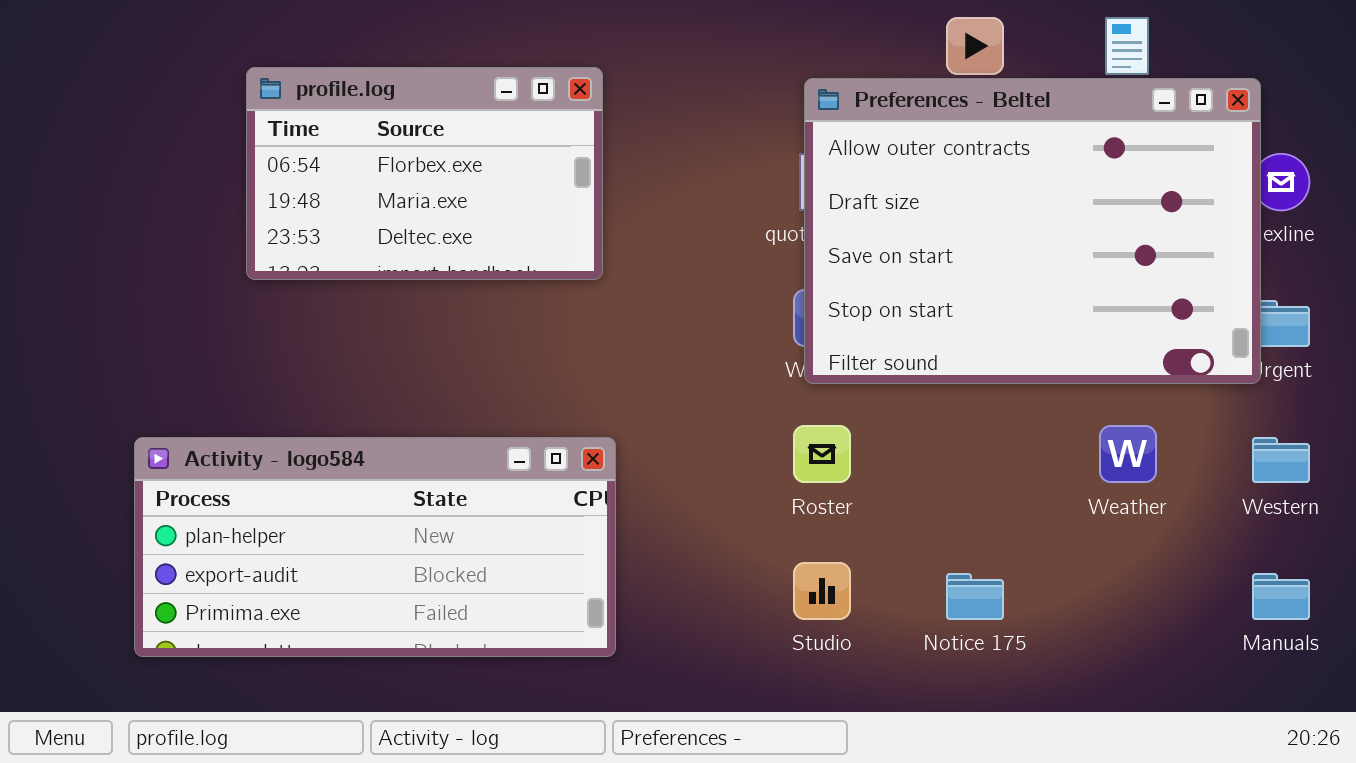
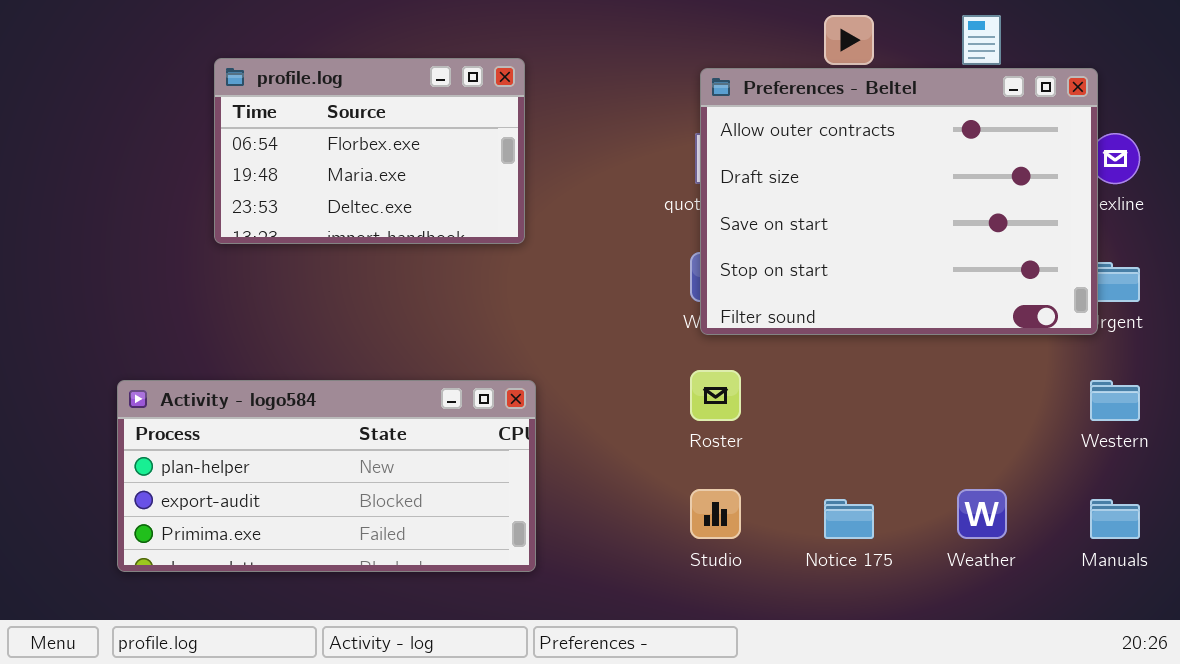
Weather: [1099,425,1157,483] -> [957,489,1007,539], moved

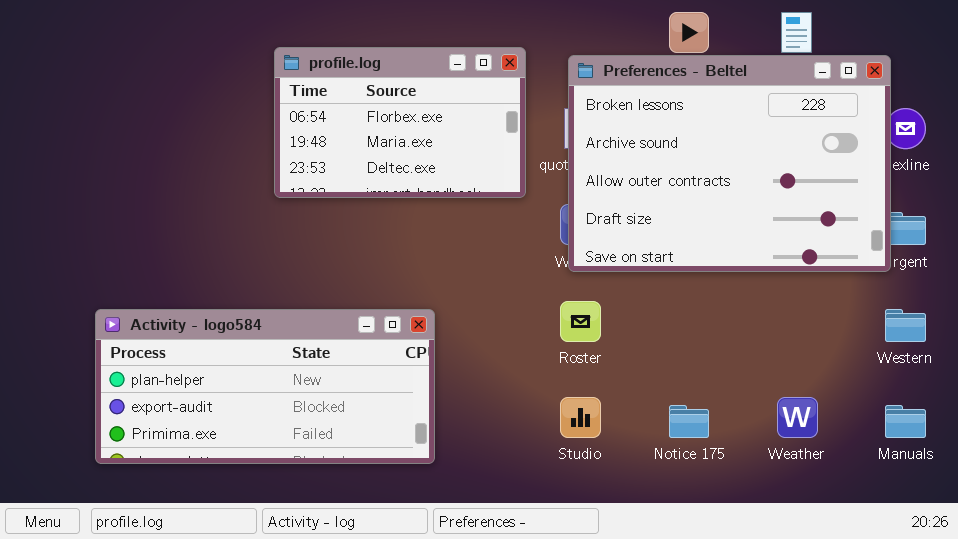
profile.log: [214,58,525,244] -> [274,47,526,198], moved
Preferences - Beltel: [700,68,1098,335] -> [568,55,891,272], scrolled up 2 rows

